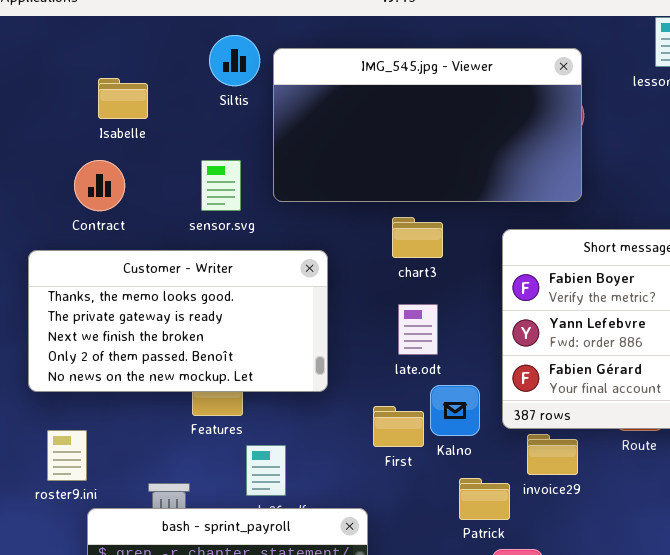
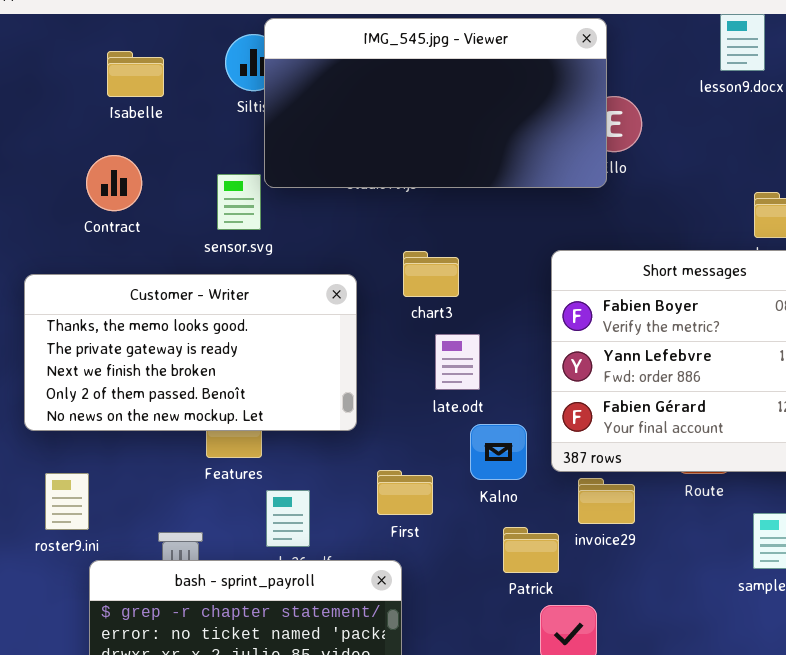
IMG_545.jpg - Viewer: [273,48,582,202] -> [264,18,607,188], moved
Isabelle: [98,78,148,119] -> [107,51,164,97], moved
Contract: [74,160,125,211] -> [86,155,142,211], moved
chart3: [392,217,443,258] -> [403,251,459,297], moved
First: [373,406,424,447] -> [377,470,433,515], moved

